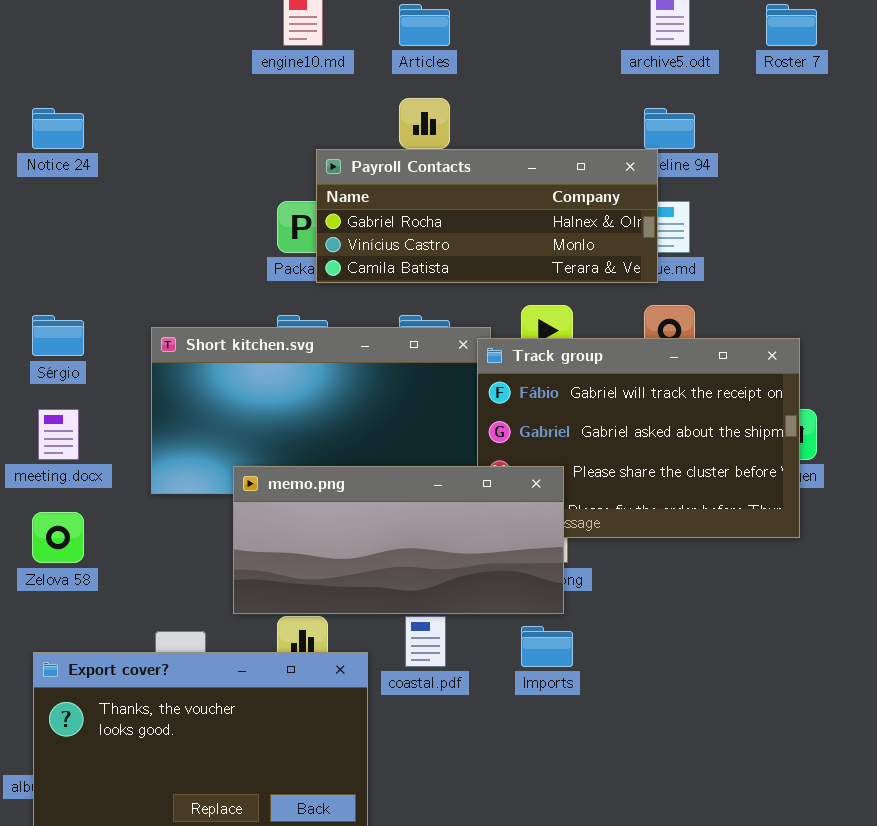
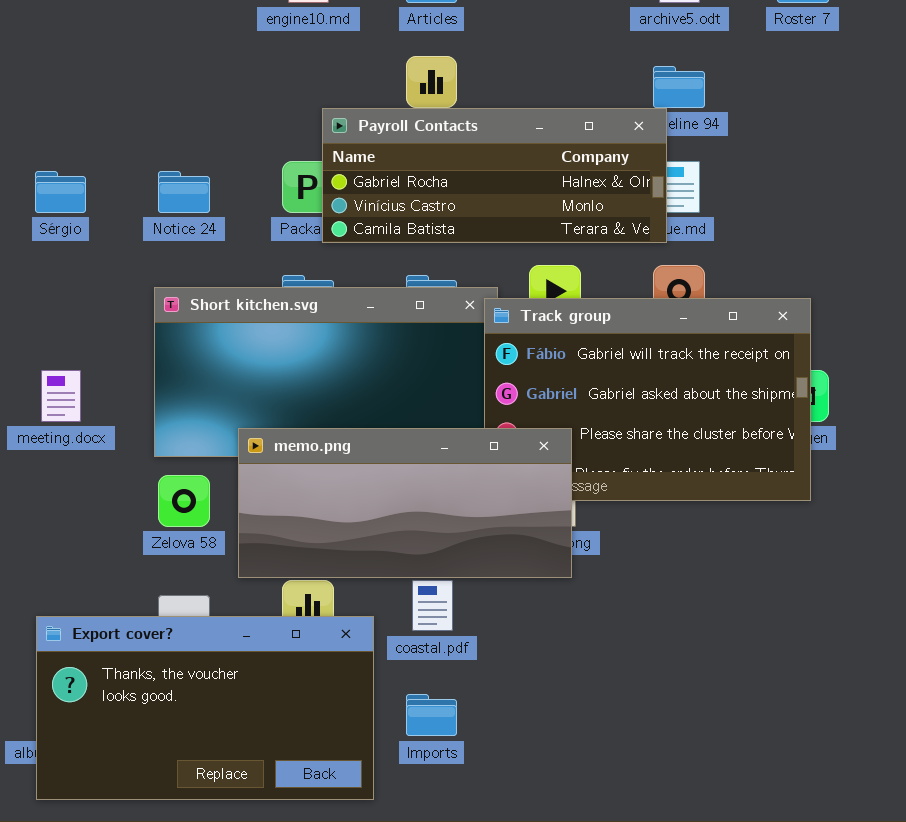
Notice 24: [32,108,84,149] -> [158,171,210,213], moved
Sérgio: [32,315,84,356] -> [35,171,86,213], moved
Zelova 58: [32,512,84,563] -> [158,475,210,527], moved
Imports: [521,626,573,667] -> [406,694,457,736], moved

